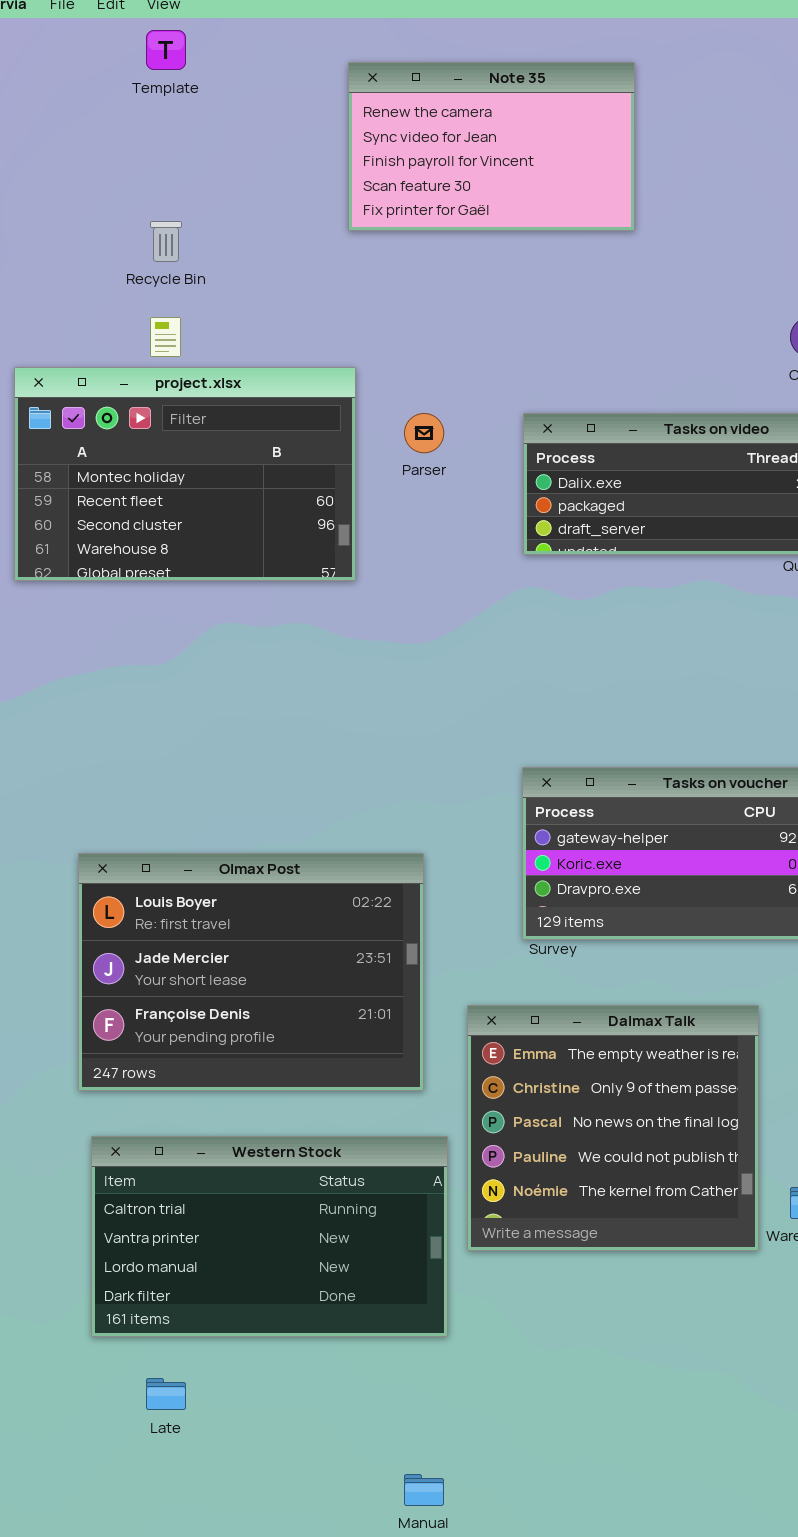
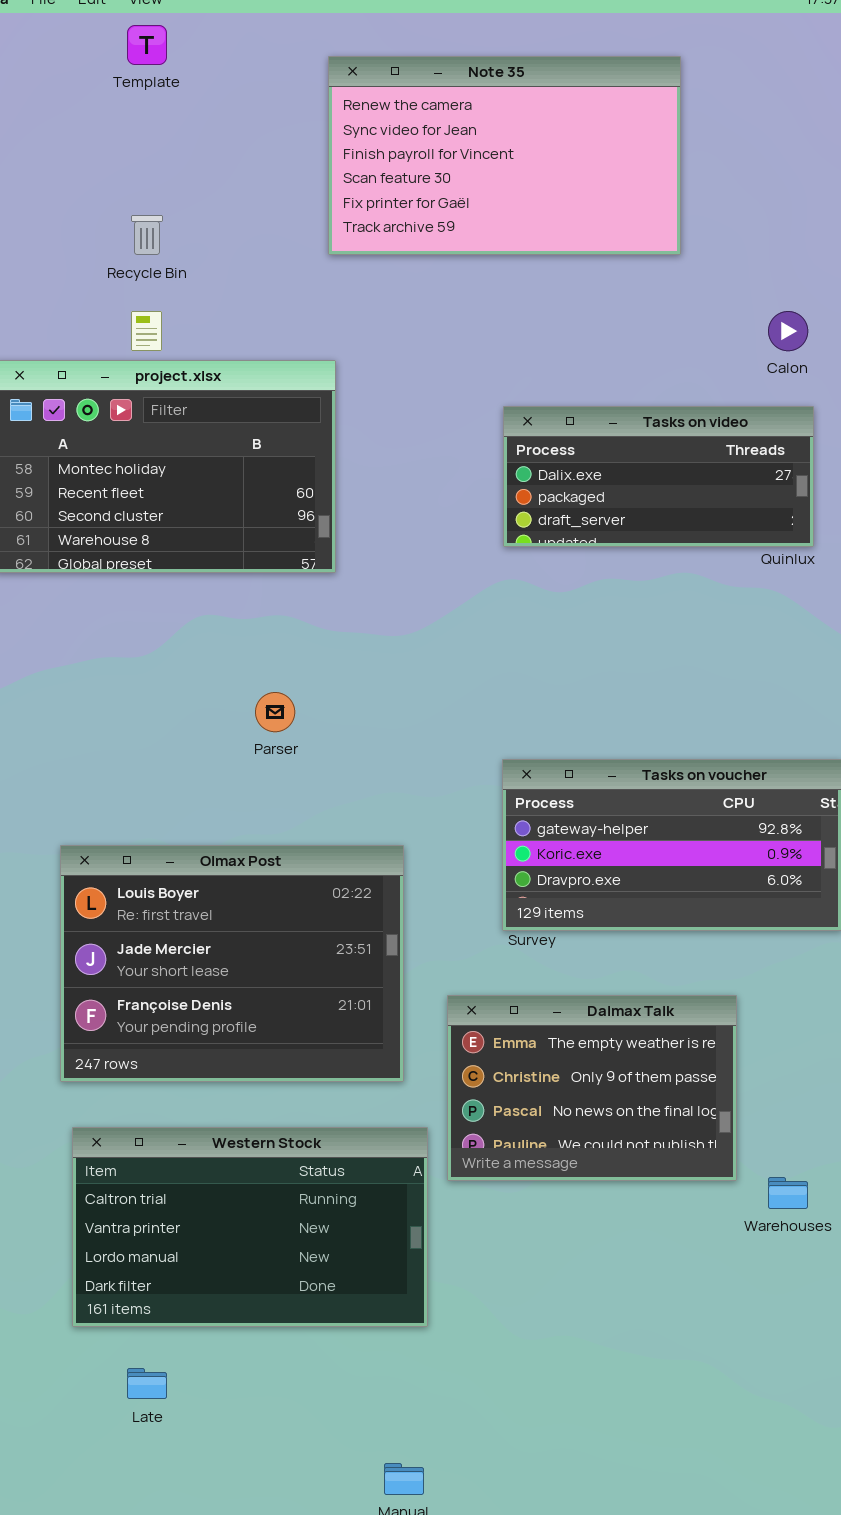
Note 35: [348,62,635,231] -> [328,56,681,255], resized
Parser: [404,413,444,453] -> [255,692,295,732], moved
Dalmax Talk: [467,1005,759,1251] -> [447,995,737,1181], resized

